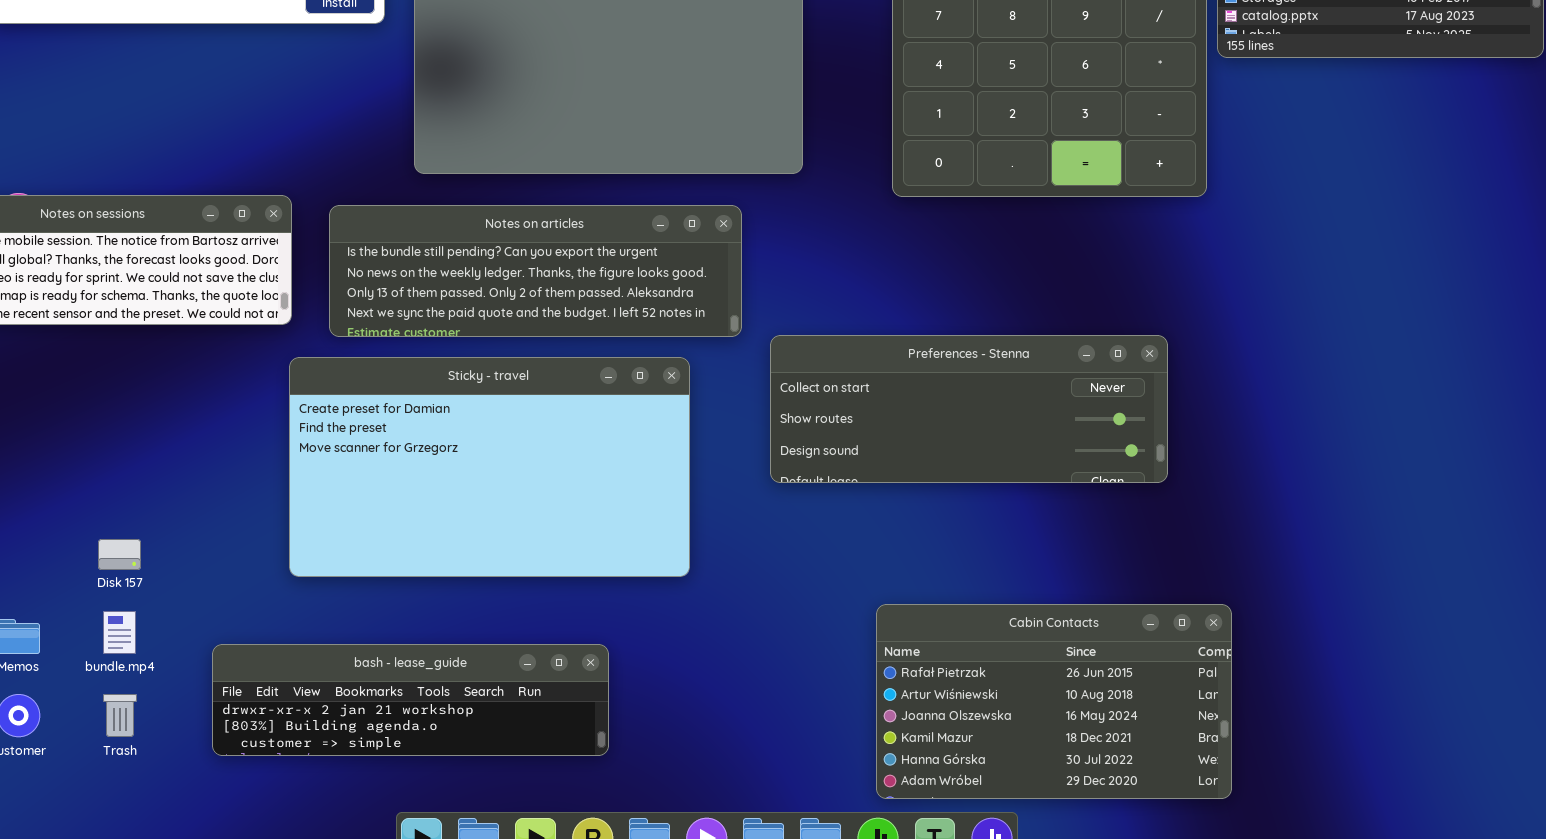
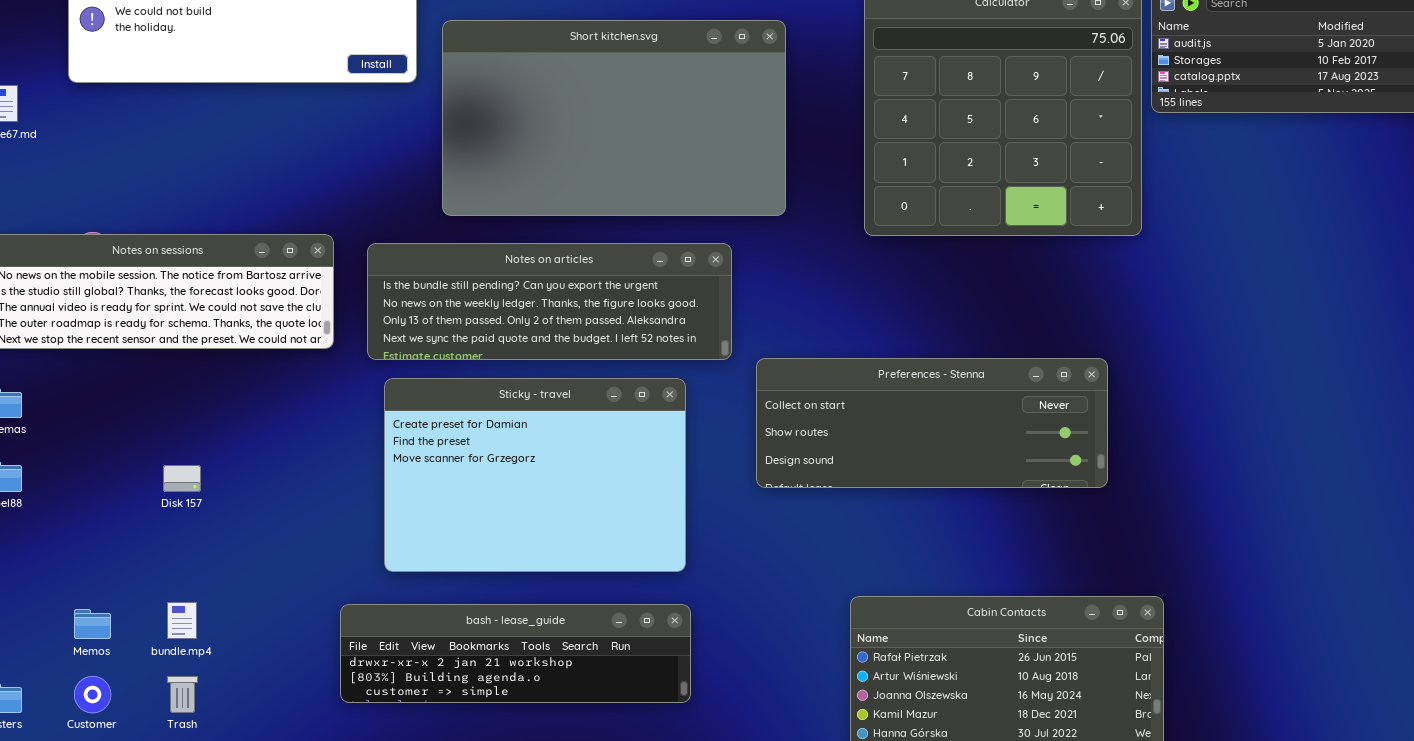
Sticky - travel: [289,357,690,577] -> [384,378,686,572], resized
Disk 157: [98,539,141,570] -> [163,465,201,492], moved
bash - lease_guide: [212,644,609,756] -> [340,604,691,703], moved

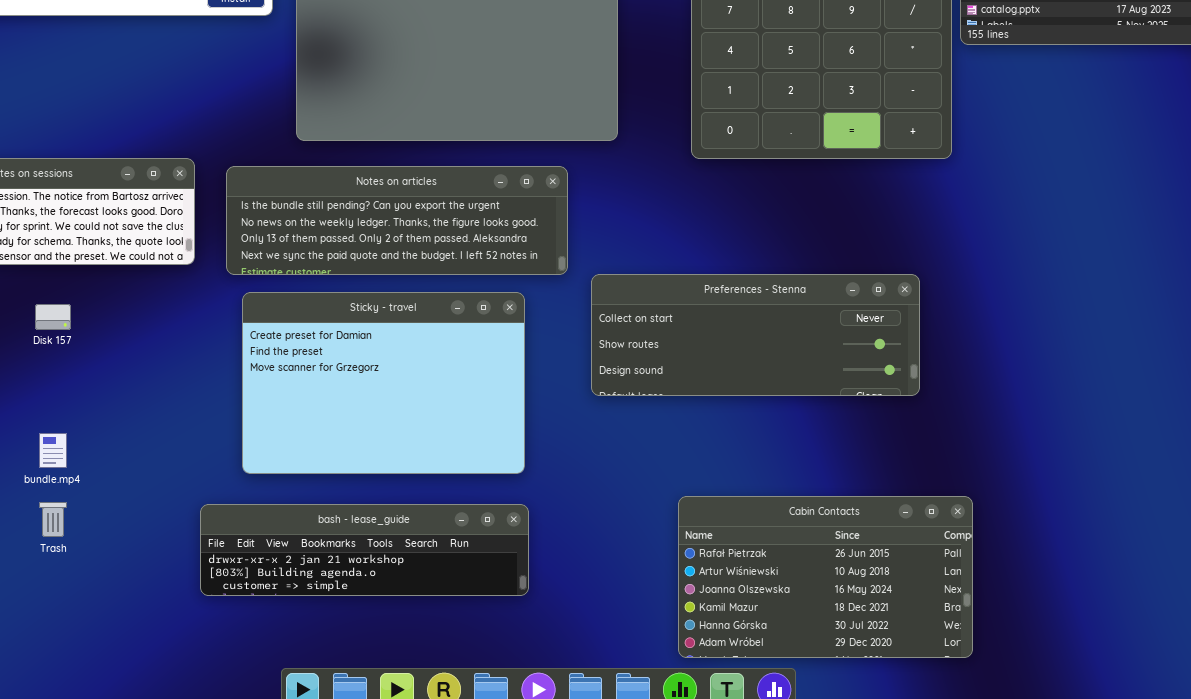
Disk 157: [163,465,201,492] -> [35,304,71,330], moved
bundle.mp4: [167,602,197,639] -> [39,433,67,468], moved
Trash: [167,676,198,713] -> [39,502,67,537], moved

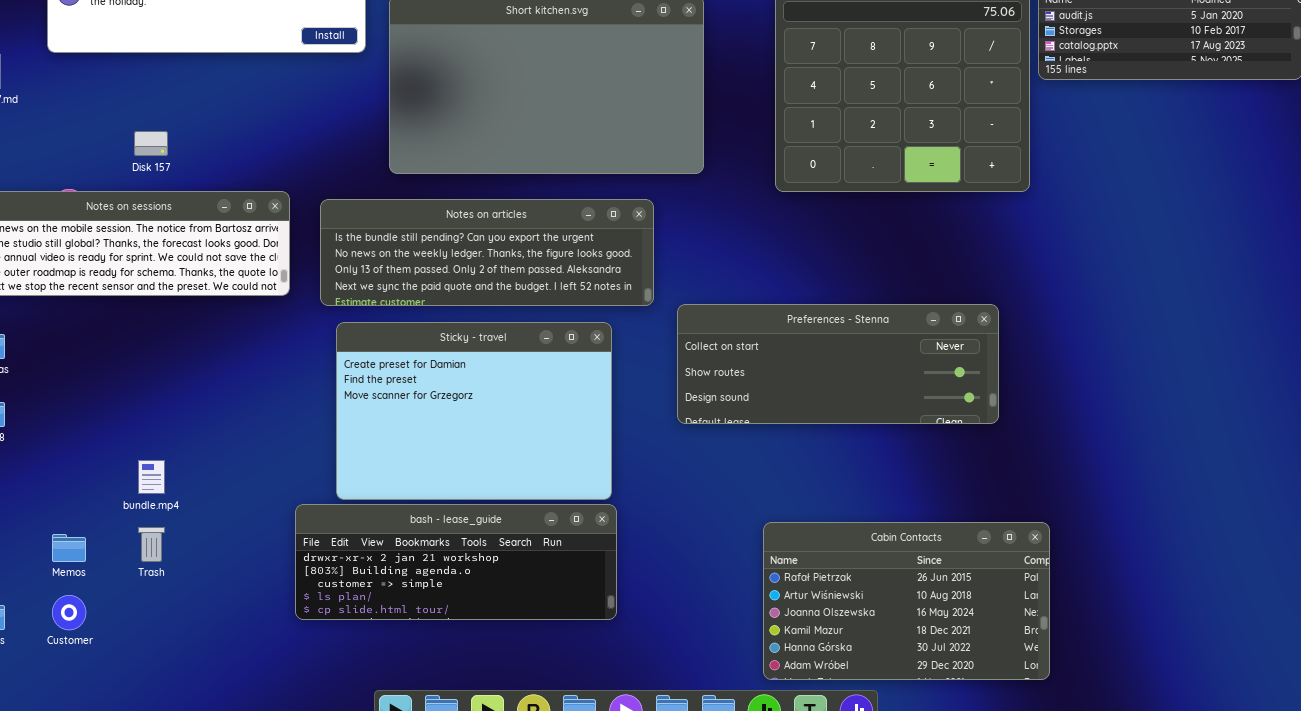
Disk 157: [35,304,71,330] -> [134,131,168,156], moved
bash - lease_guide: [200,504,529,596] -> [295,504,617,620], resized

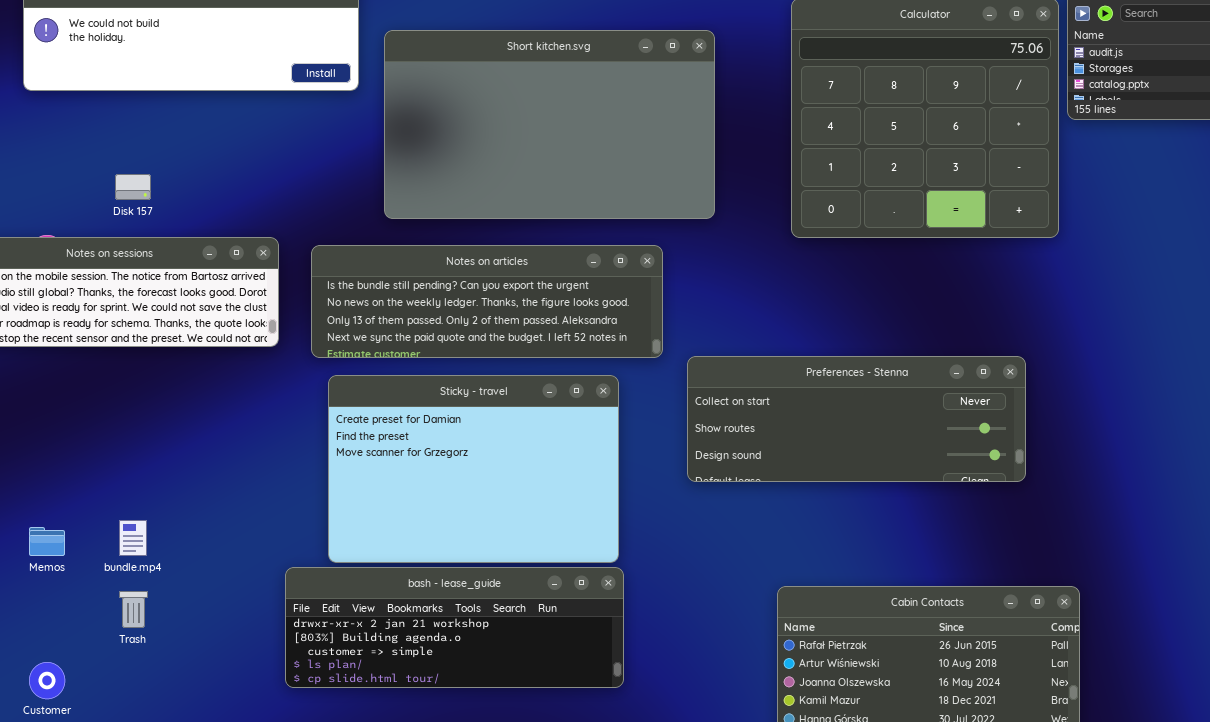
Memos: [52,534,86,562] -> [29,527,65,556], moved

